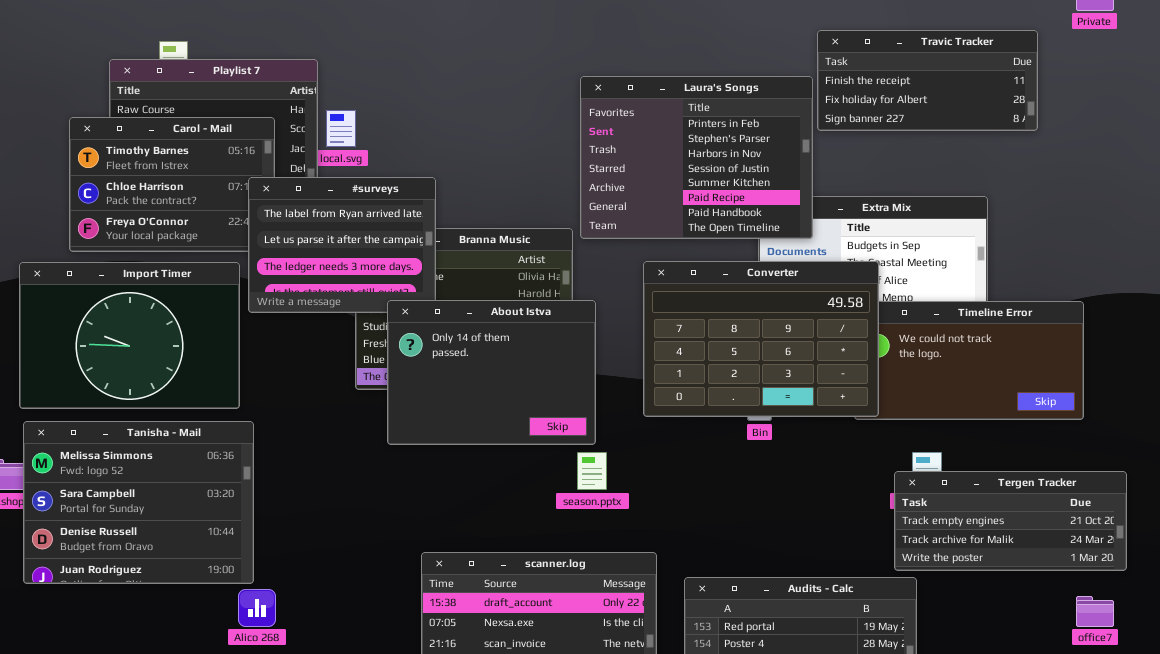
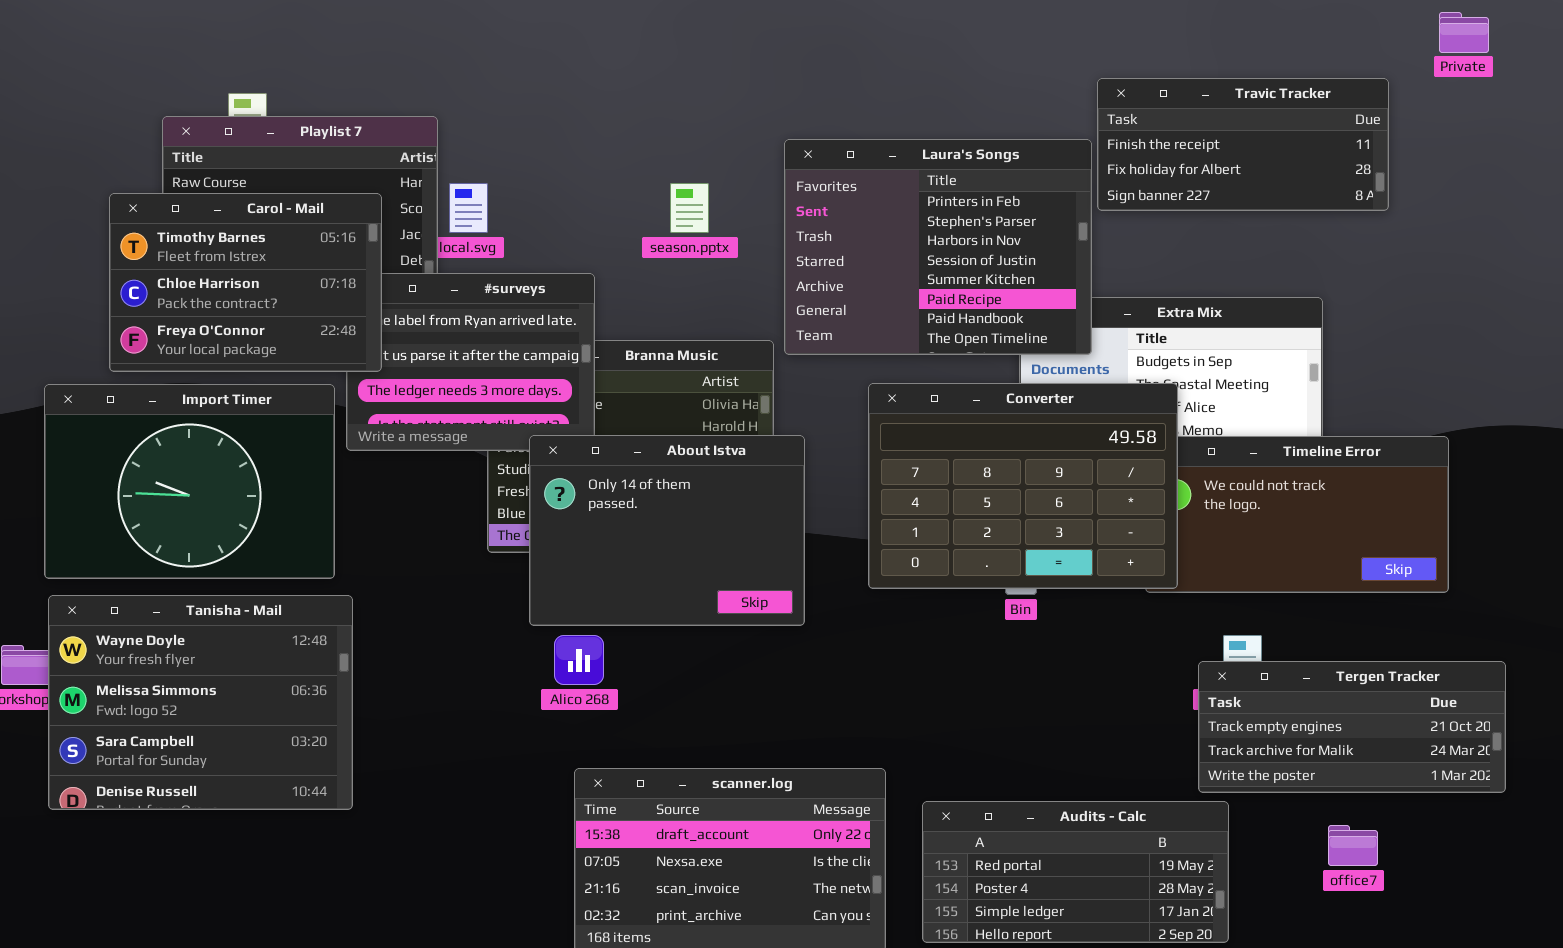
Carol - Mail: [69,117,275,252] -> [109,193,382,372], raised
Tanisha - Mail: [23,421,254,584] -> [48,595,353,810], scrolled up 1 row
season.pptx: [577,452,607,490] -> [670,183,709,233], moved
Alico 268: [238,589,276,627] -> [554,635,604,685], moved
office7: [1076,596,1114,627] -> [1328,825,1378,866], moved

